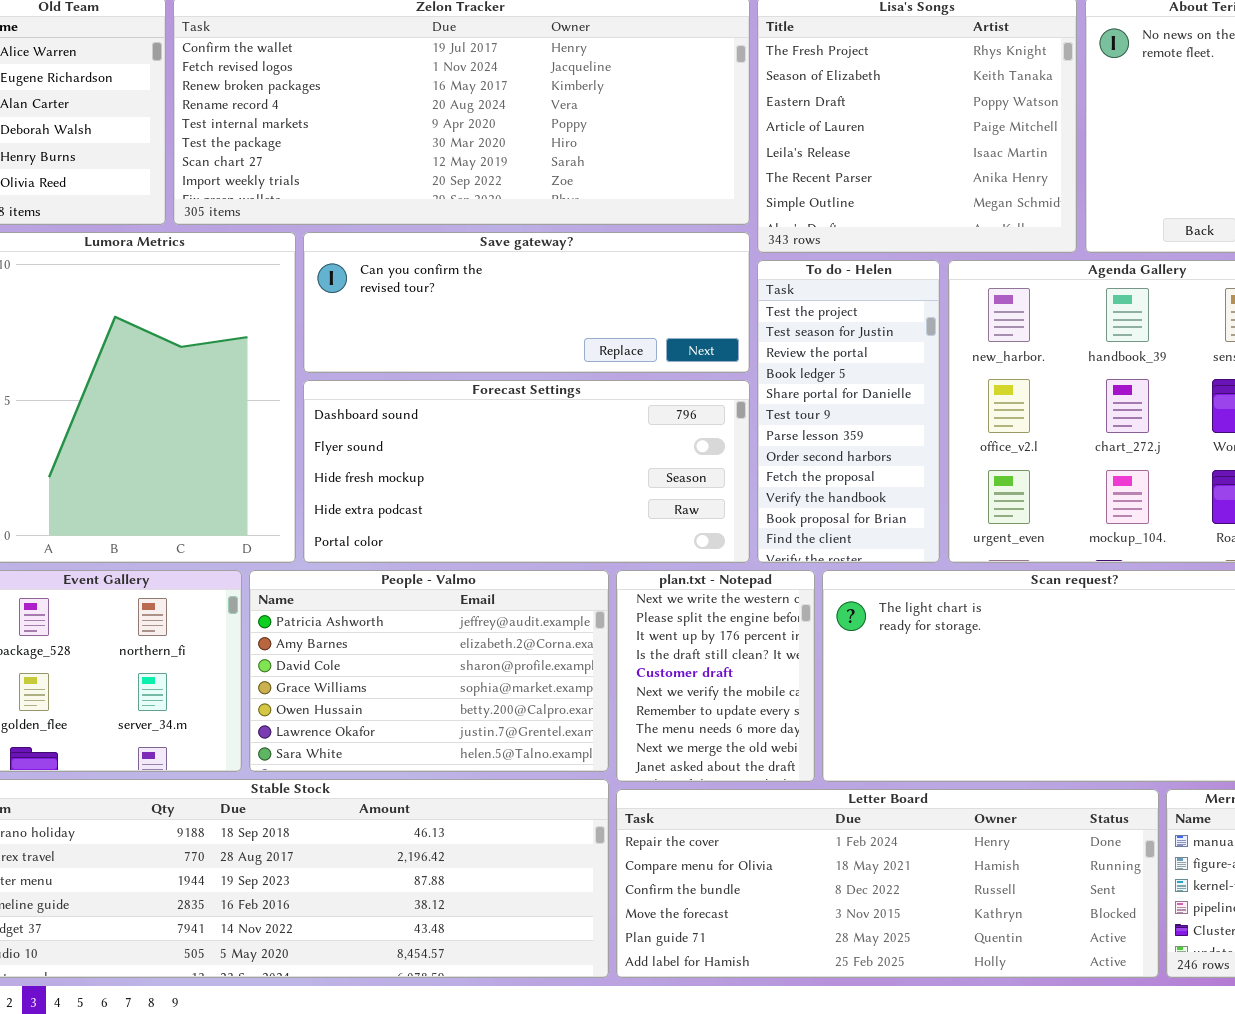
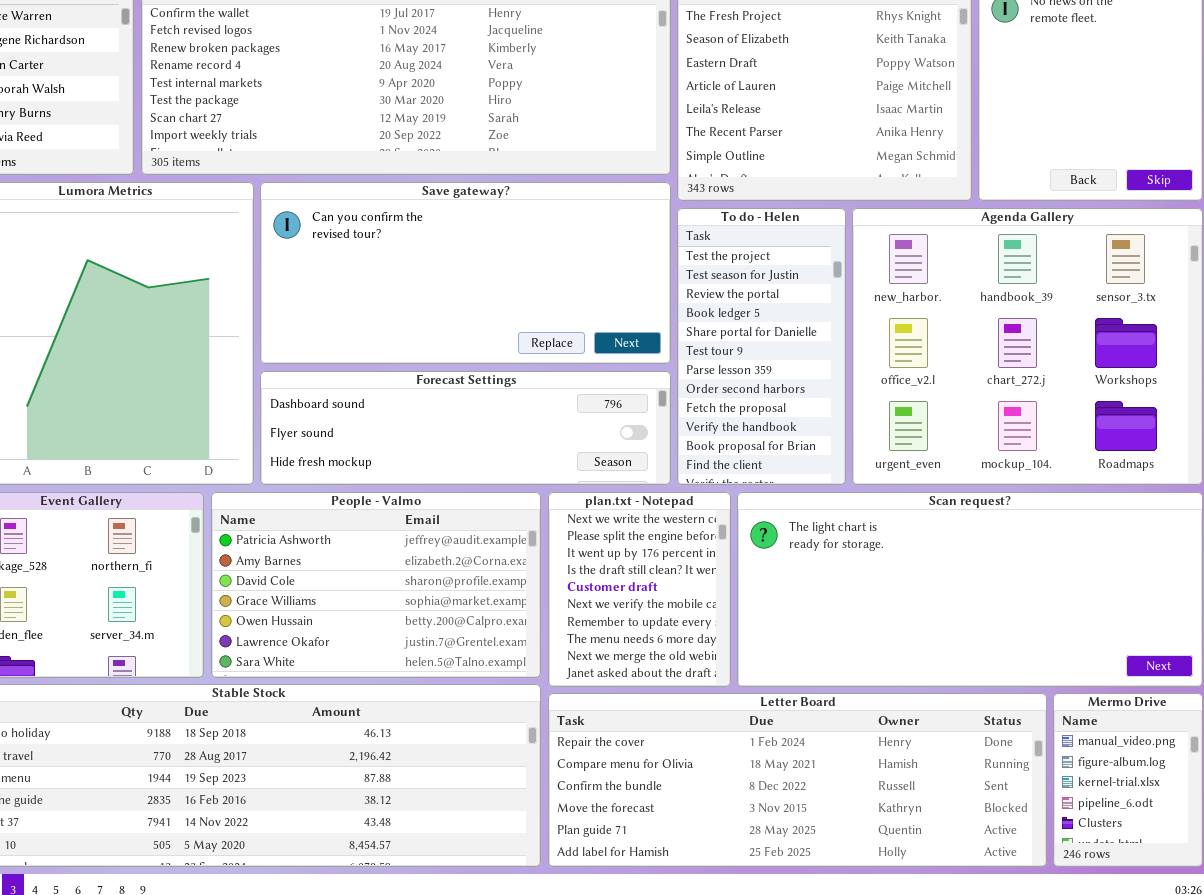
Save gateway?: [303,232,750,373] -> [260,182,671,364], resized
Forecast Settings: [303,380,750,563] -> [260,371,671,485], resized

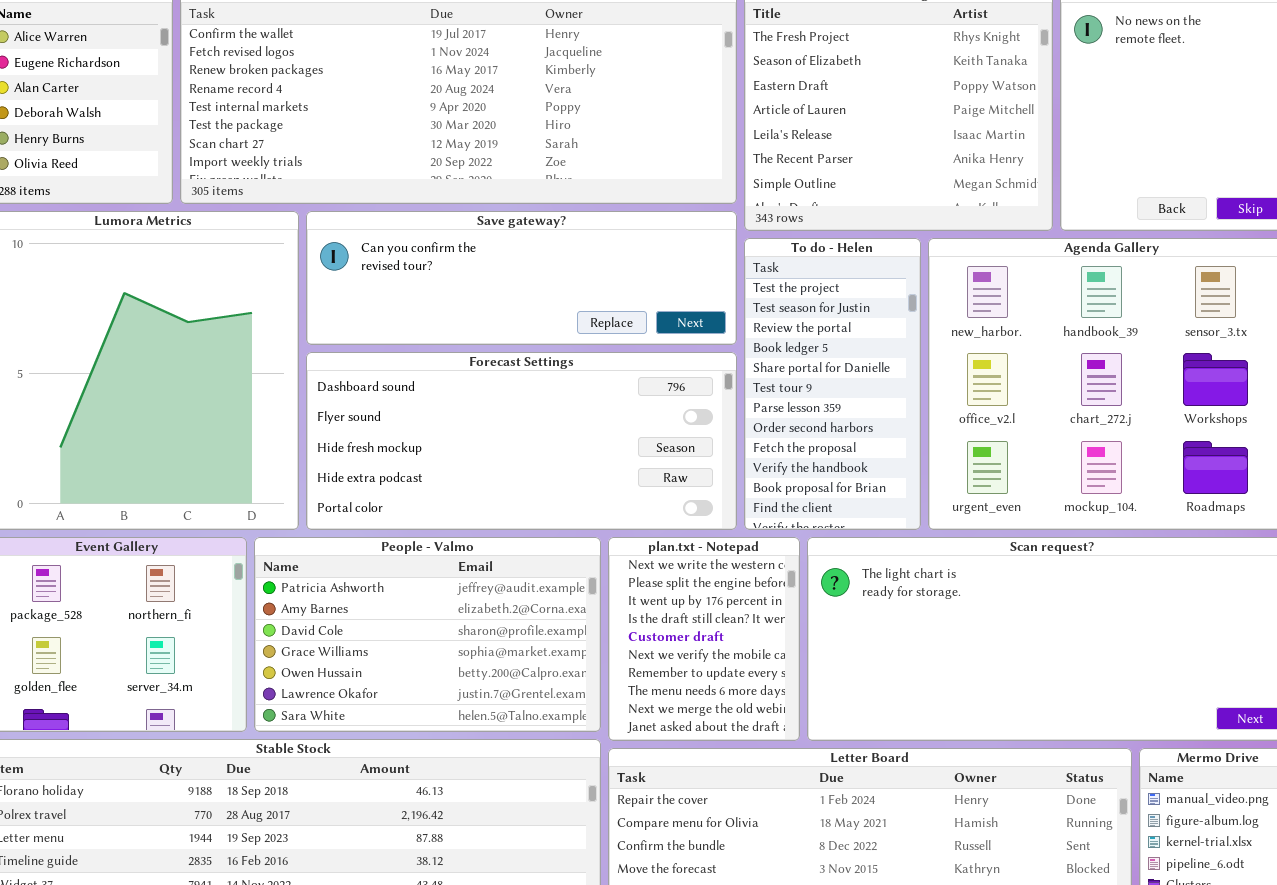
Save gateway?: [260,182,671,364] -> [306,211,737,345], resized
Forecast Settings: [260,371,671,485] -> [306,352,737,530], resized

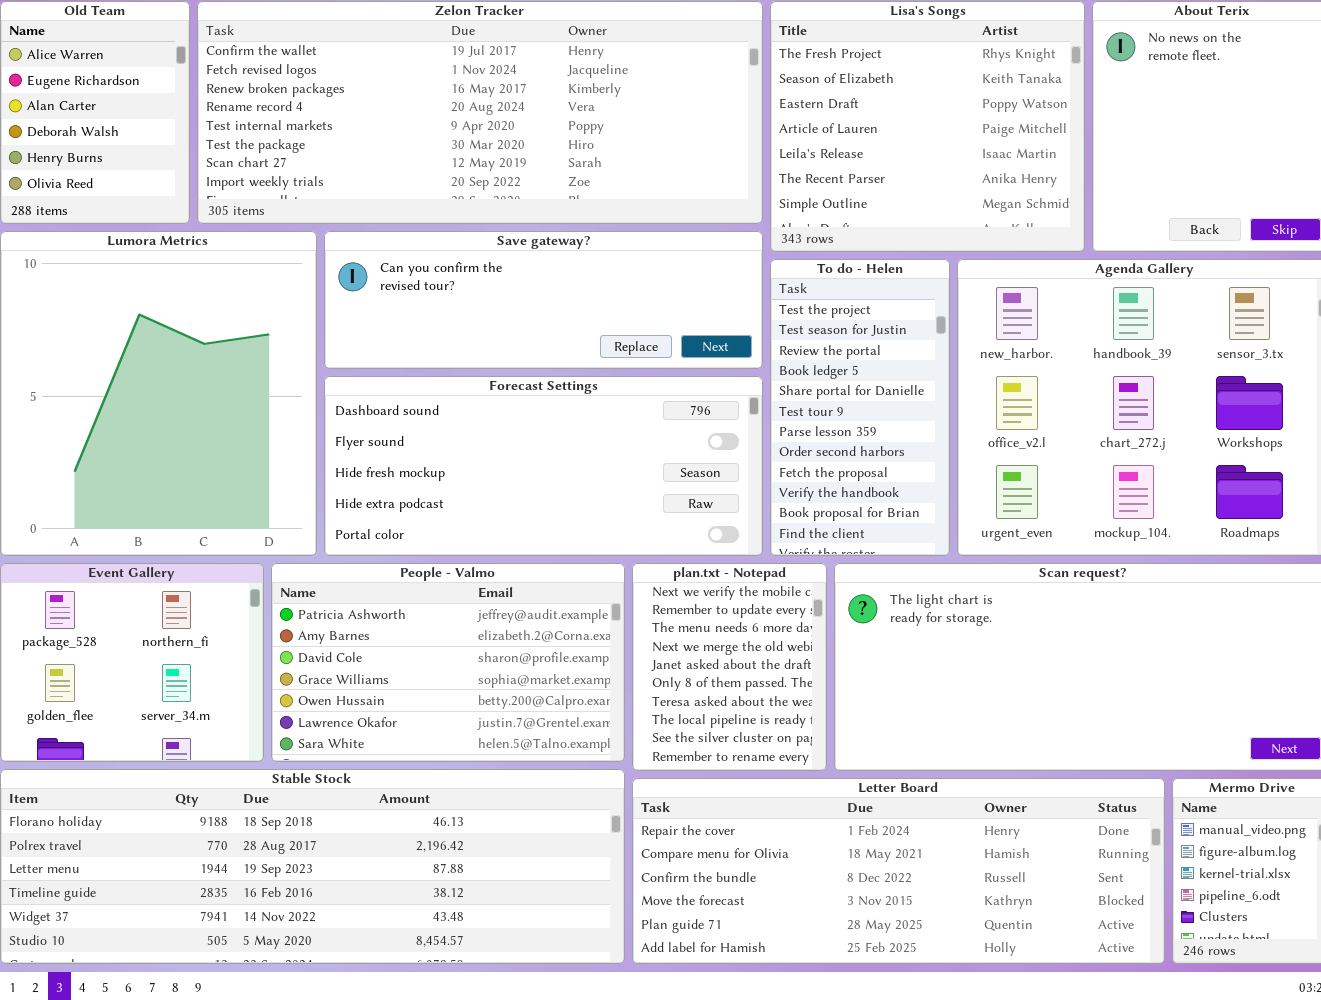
plan.txt - Notepad: [608,537,800,741] -> [632,563,827,771], scrolled down 5 rows

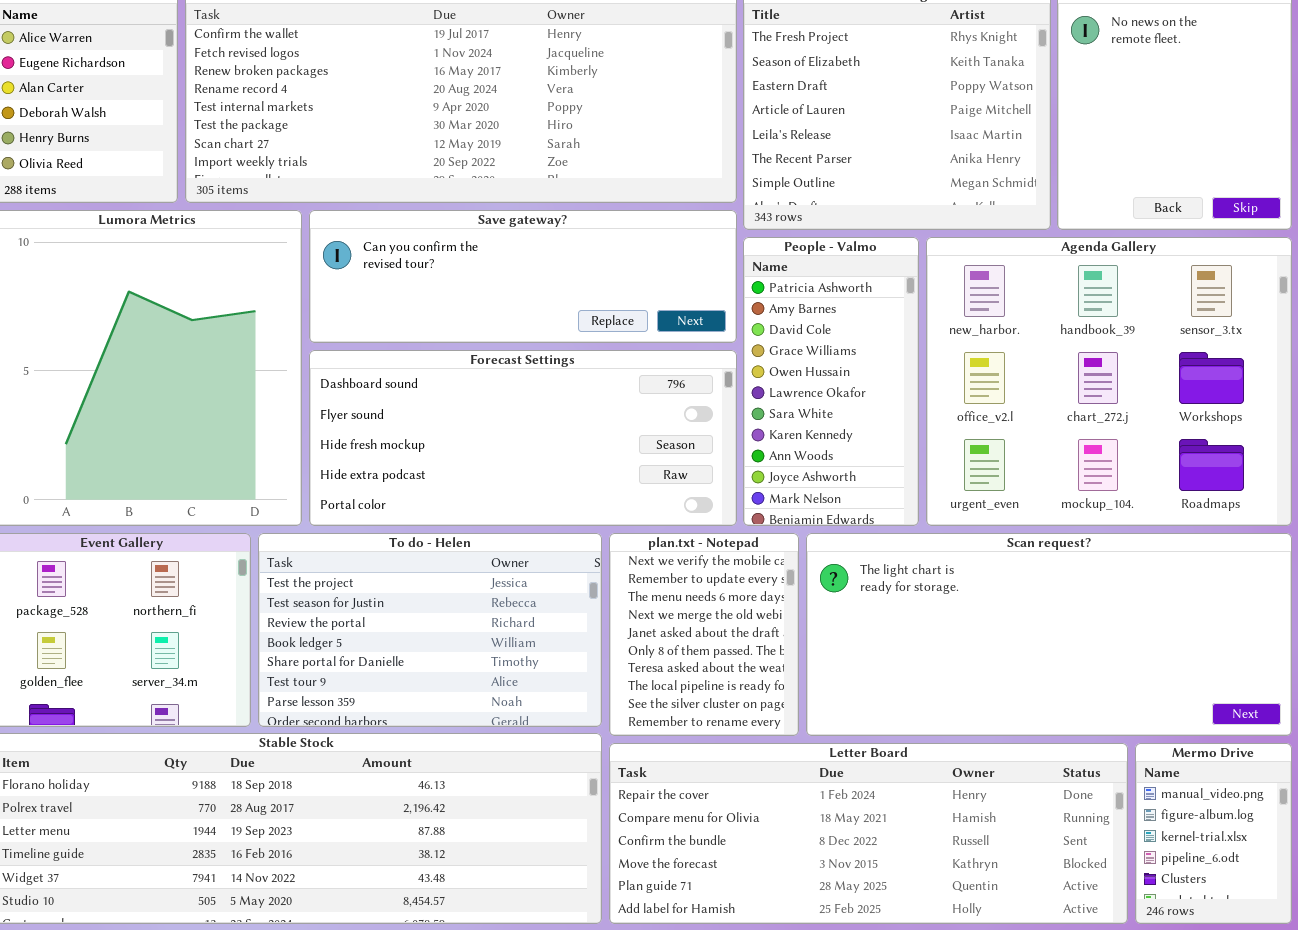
To do - Helen: [770,259,950,556] -> [258,533,602,727], moved, resized
People - Valmo: [271,563,625,762] -> [743,237,919,526], moved, resized

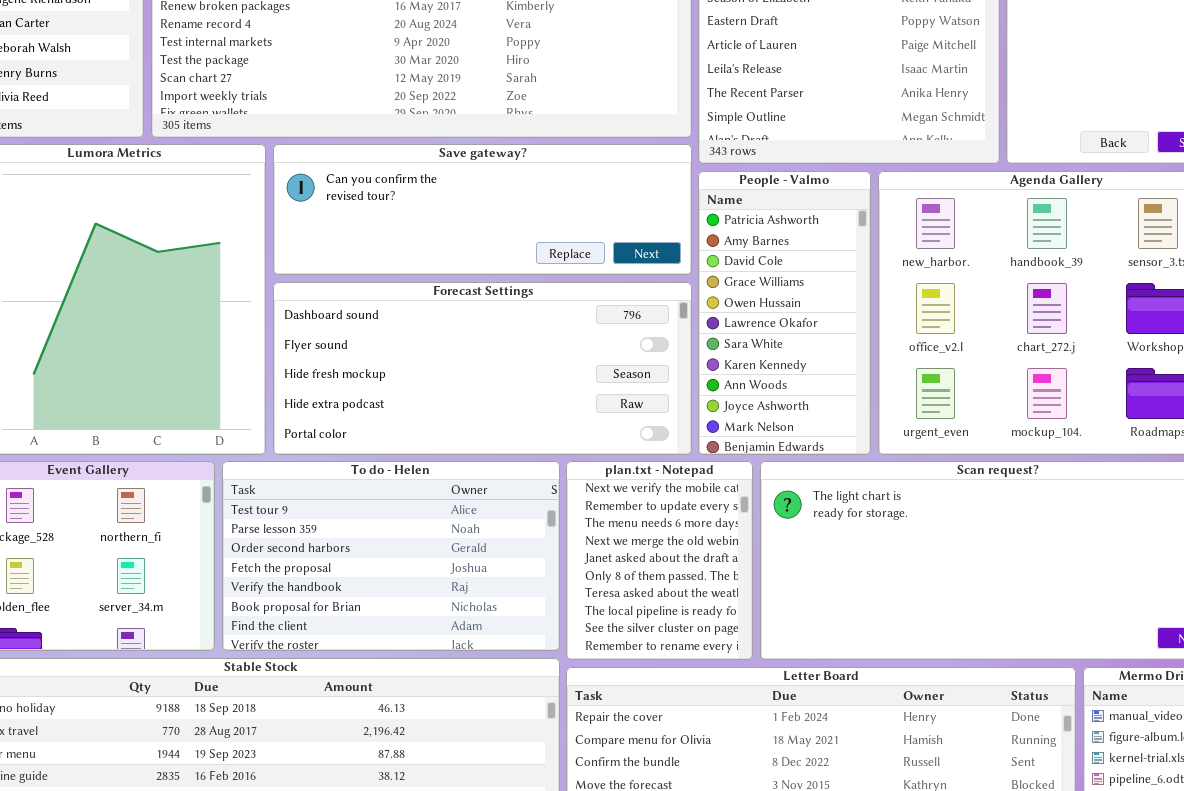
To do - Helen: [258,533,602,727] -> [222,461,560,651], scrolled down 5 rows

